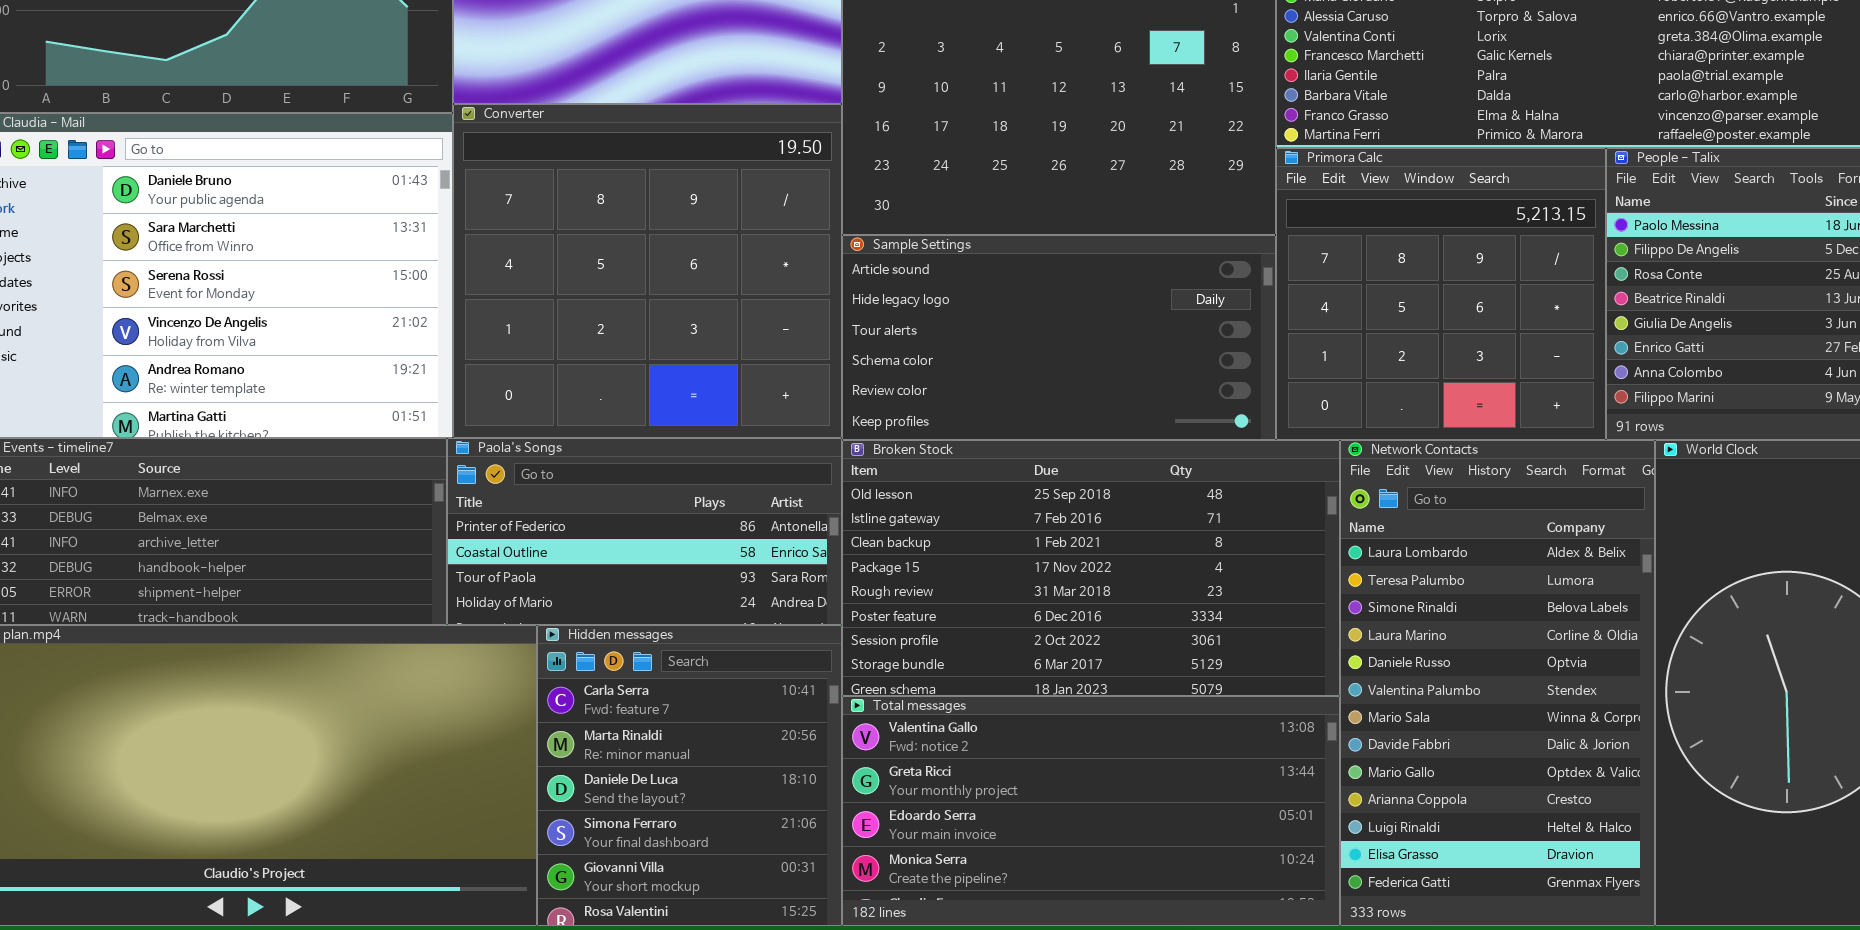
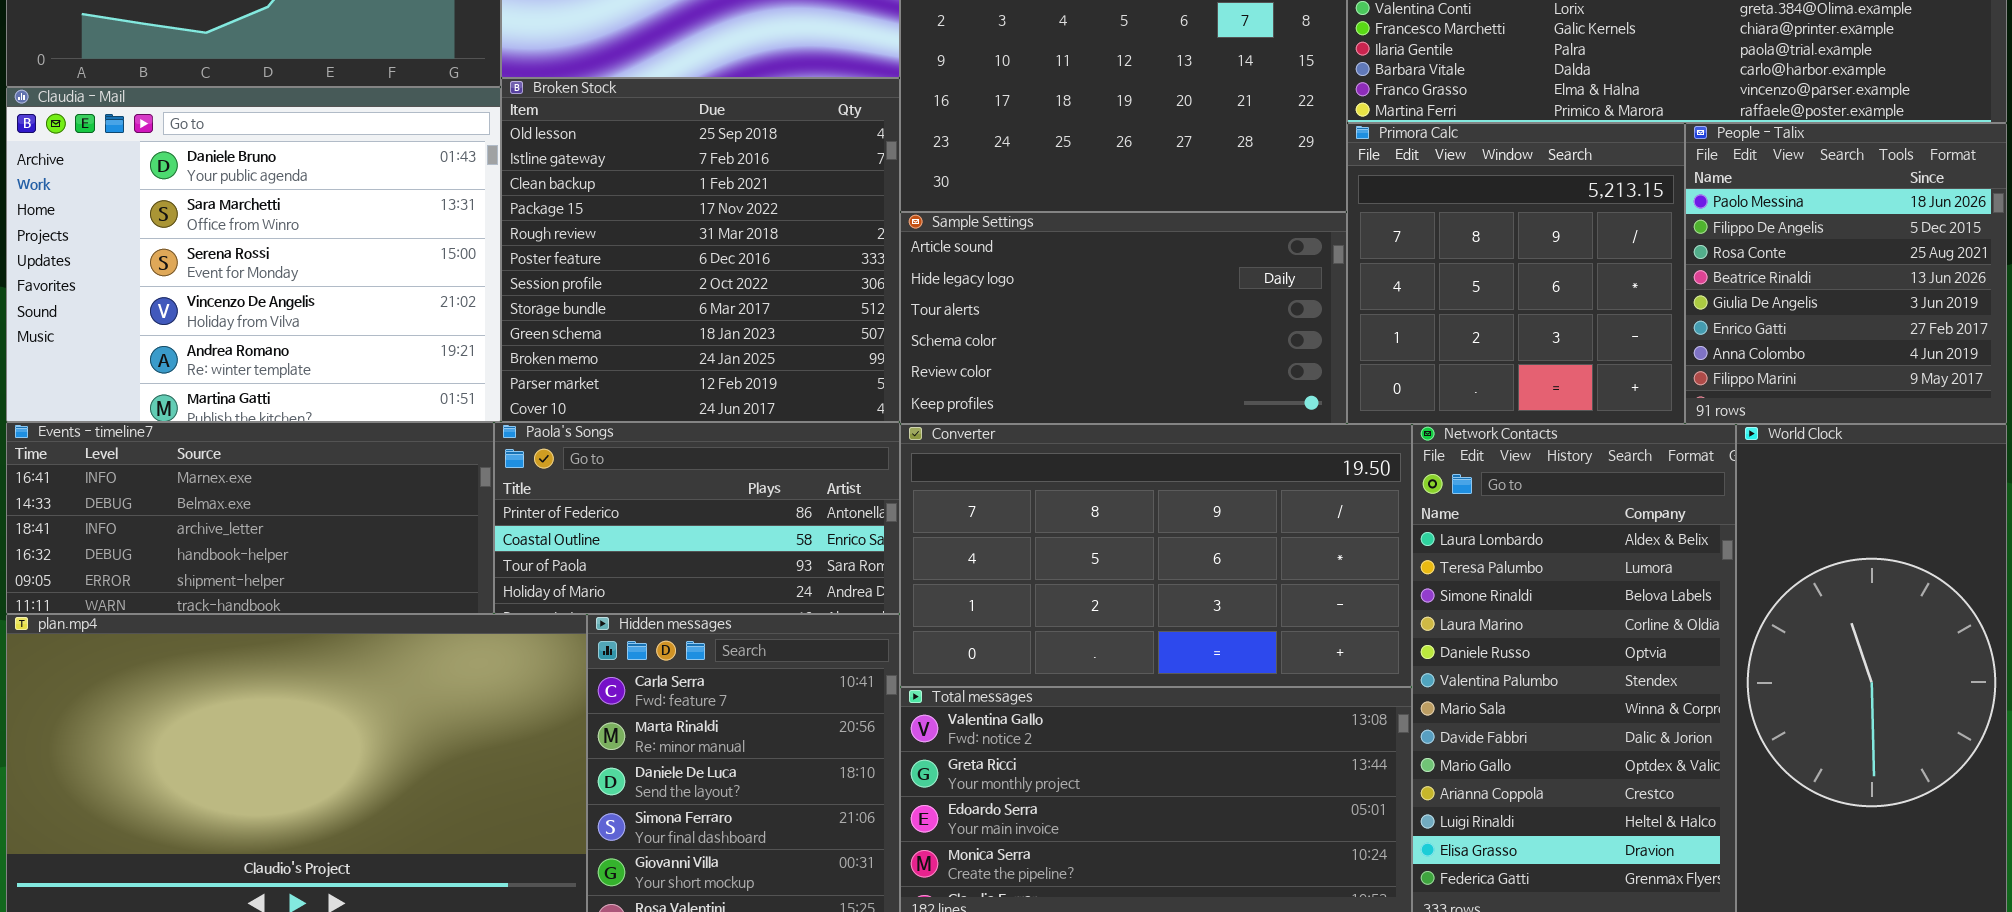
Converter: [453,104,842,438] -> [900,424,1412,687], moved, resized
Broken Stock: [842,440,1340,696] -> [501,78,900,422], moved, resized

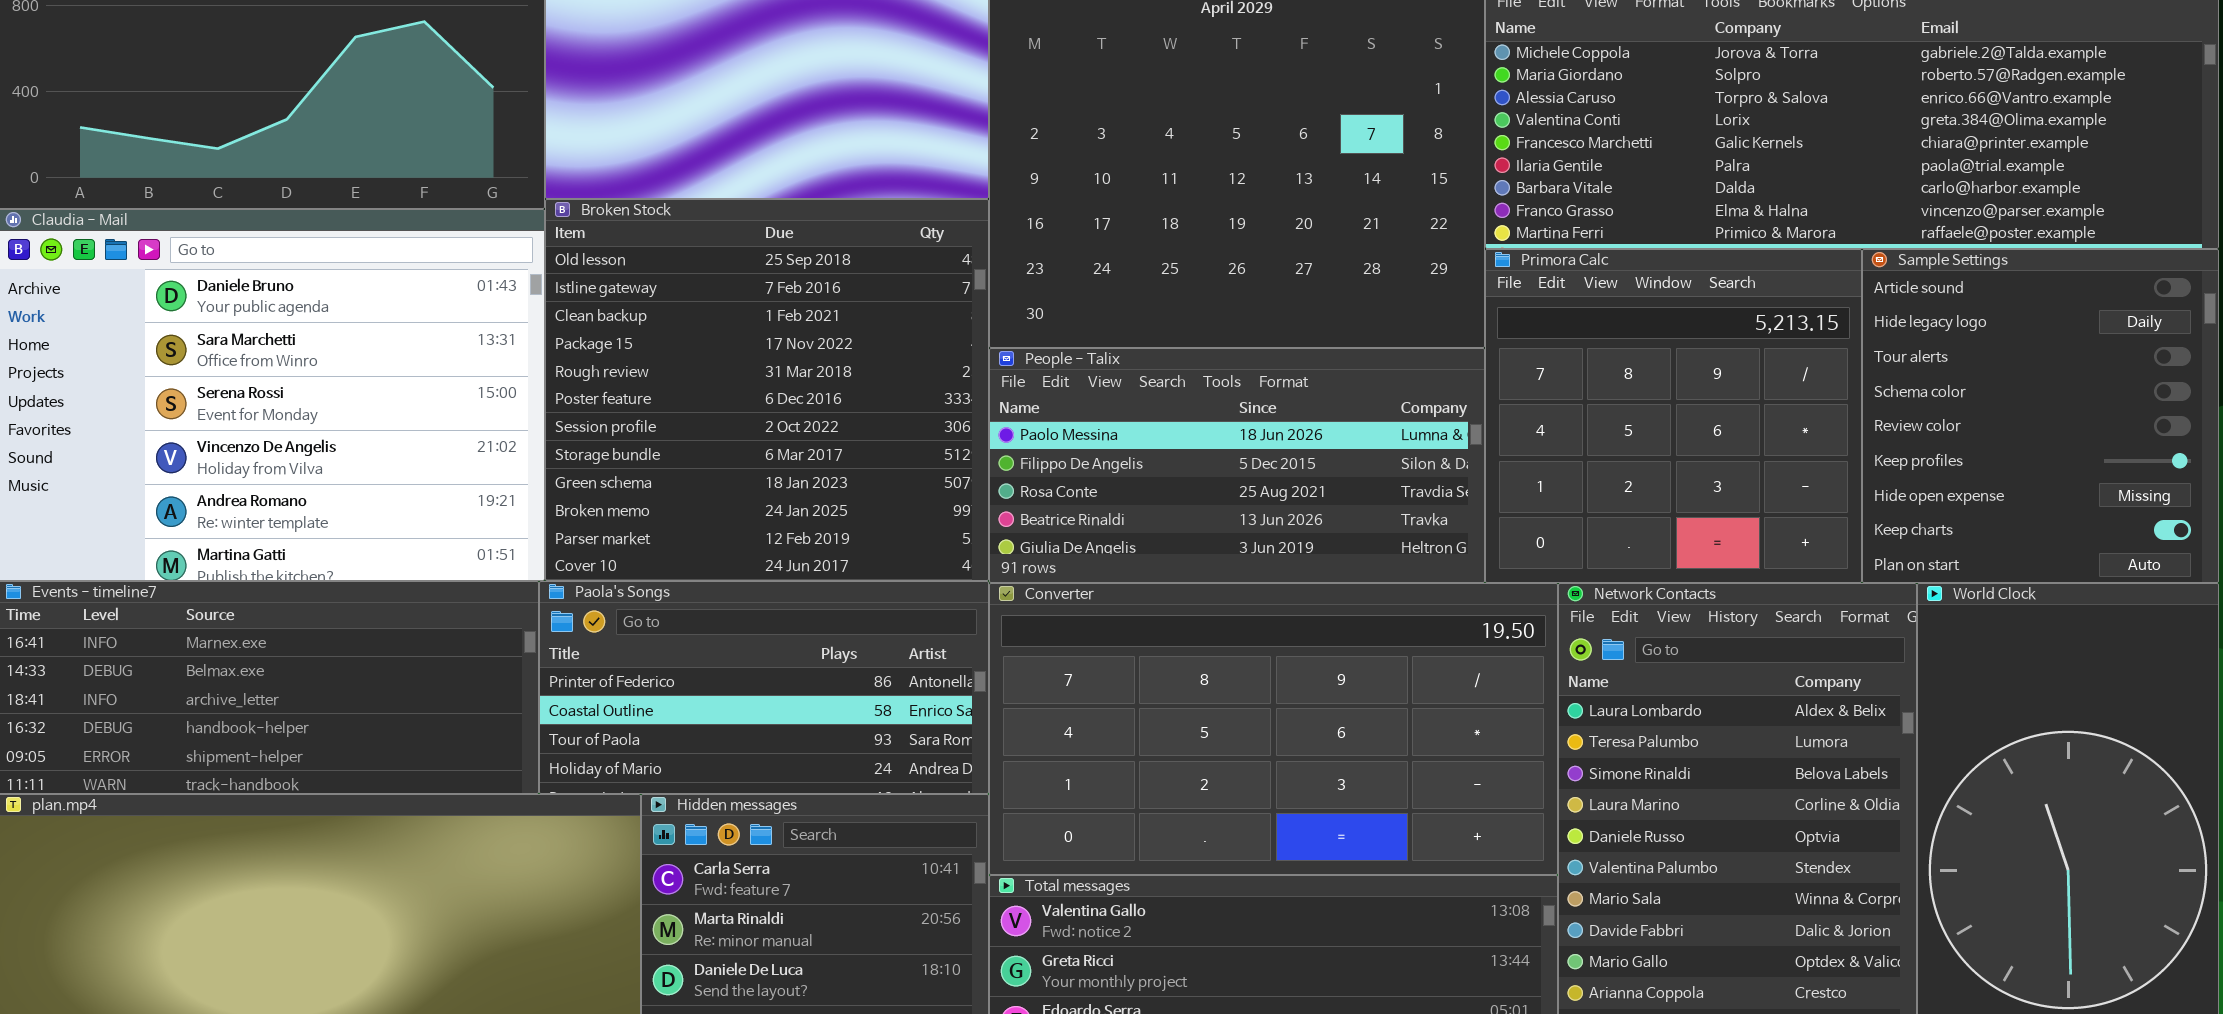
People - Talix: [1685,123,2007,424] -> [989,348,1485,583], moved, resized
Sample Settings: [900,212,1347,424] -> [1862,249,2219,583], moved, resized

